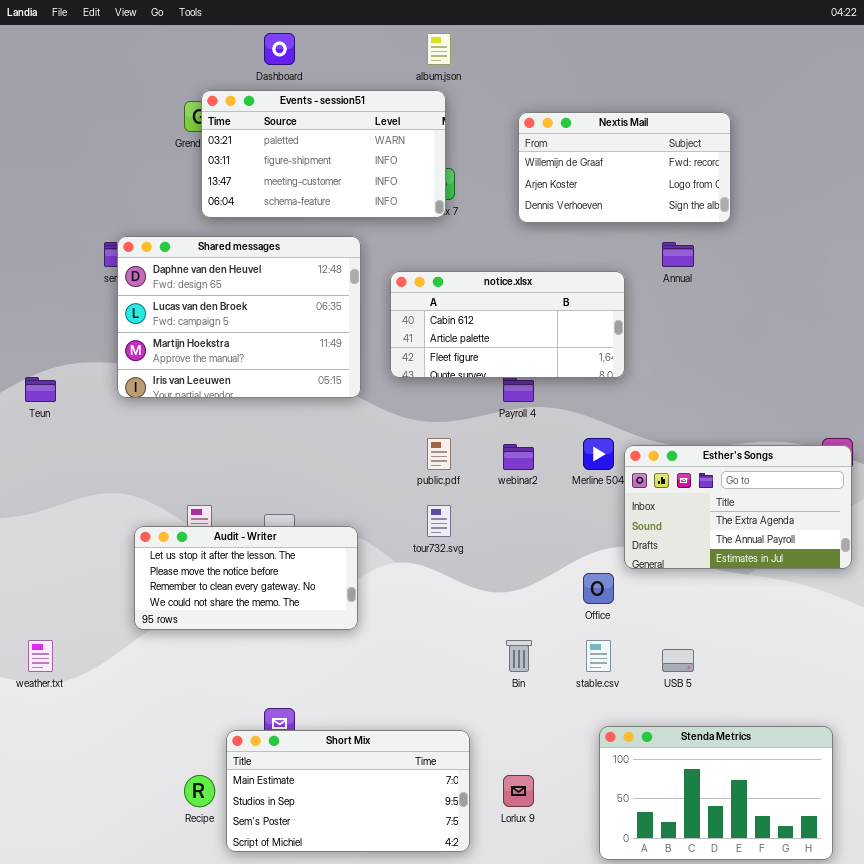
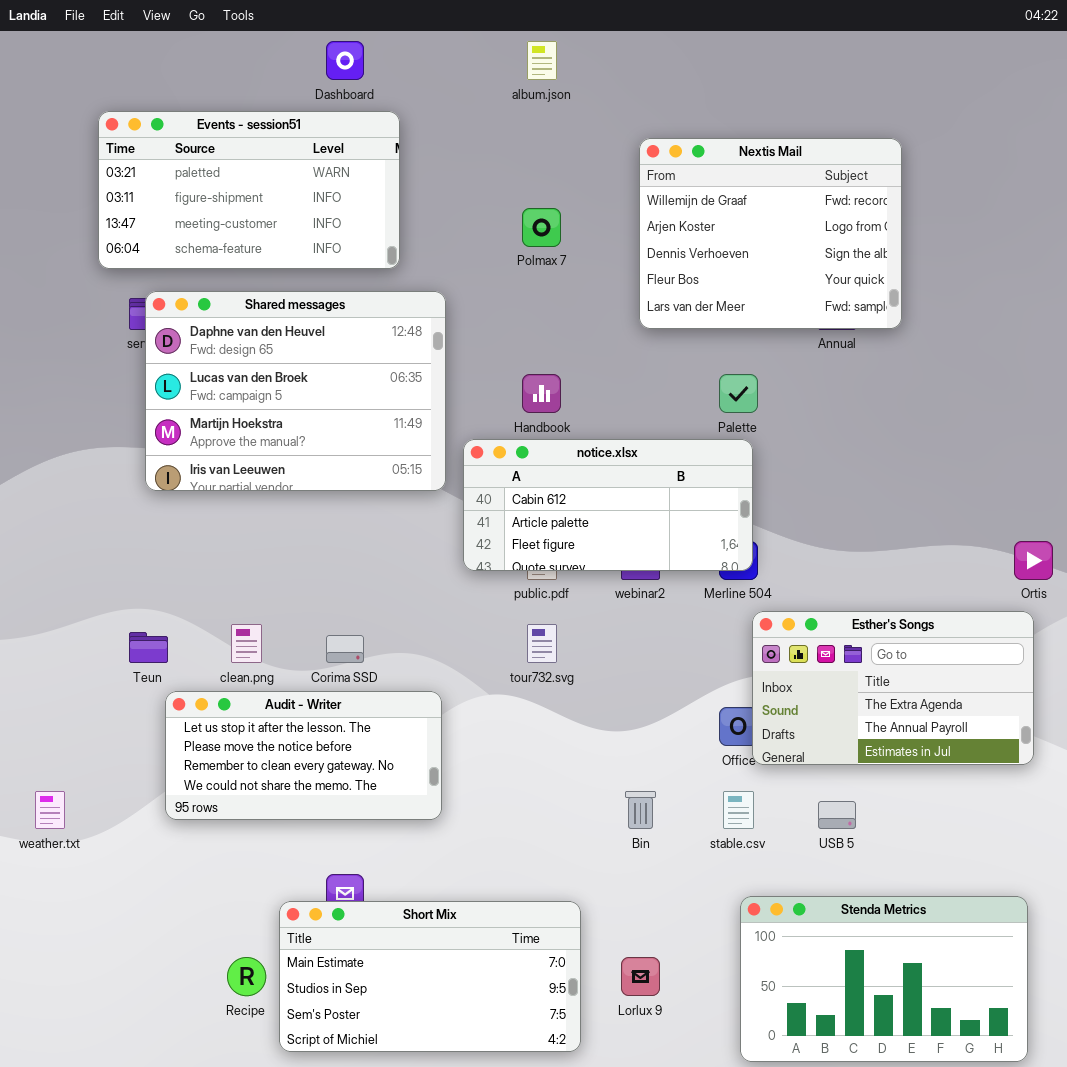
Events - session51: [201,90,446,218] -> [98,111,400,269], moved
Nextis Mail: [518,112,731,223] -> [639,138,902,329], resized
notice.xlsx: [390,271,625,378] -> [463,439,753,571], moved
Teun: [25,377,56,402] -> [129,632,168,663], moved
Esther's Songs: [624,445,852,569] -> [752,611,1034,765], moved
Audit - Writer: [134,526,358,630] -> [165,691,442,820], moved

